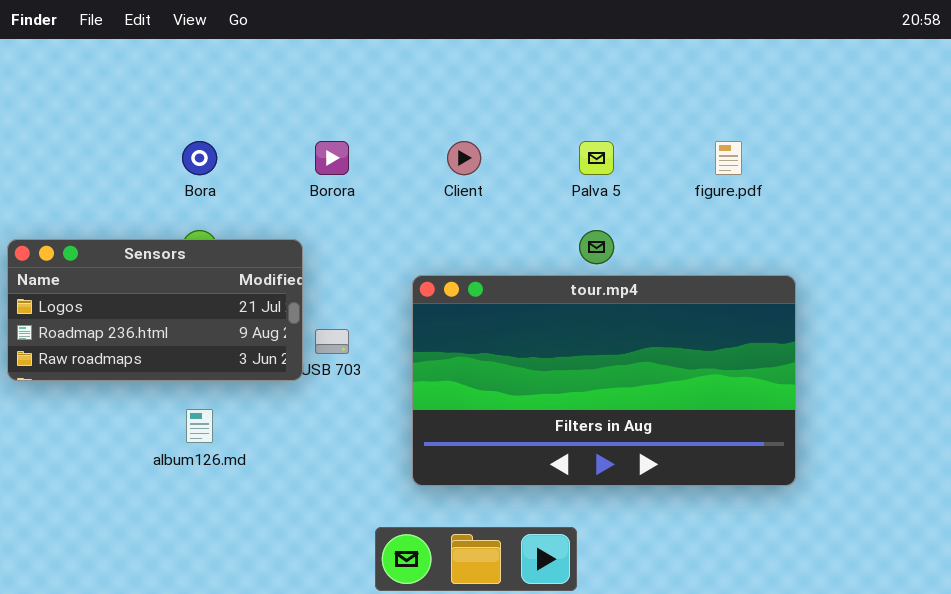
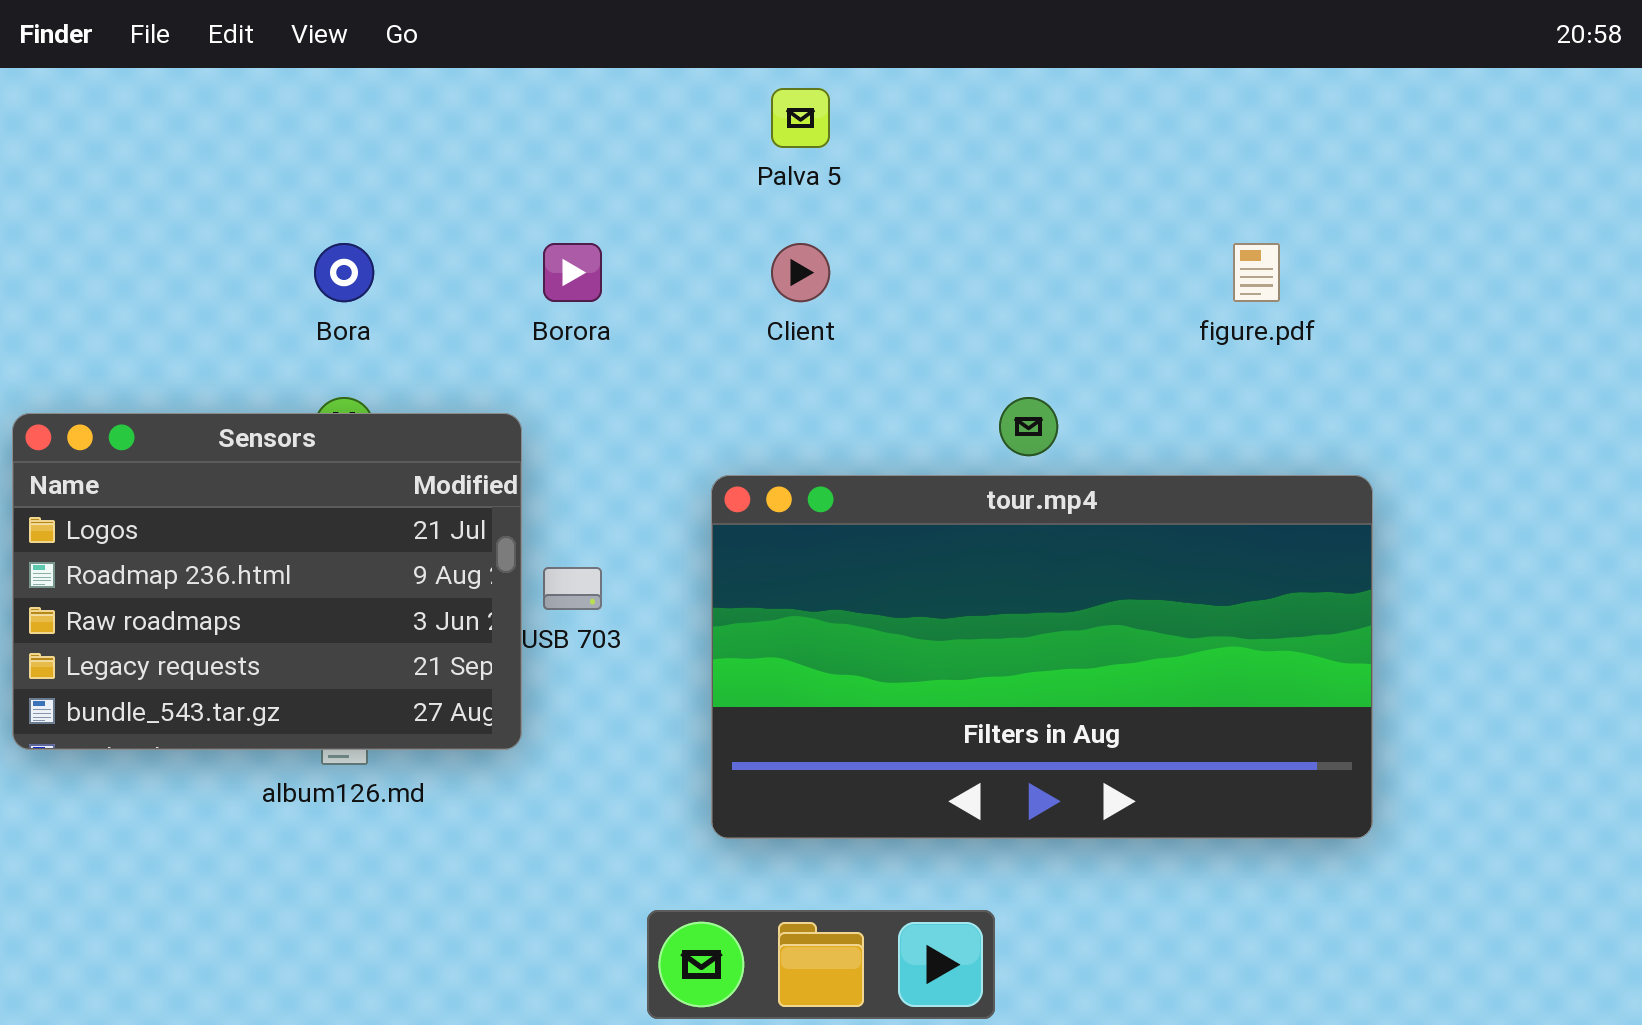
Palva 5: [579,141,614,175] -> [771,88,830,148], moved
Sensors: [7,239,303,381] -> [12,413,522,750], resized

